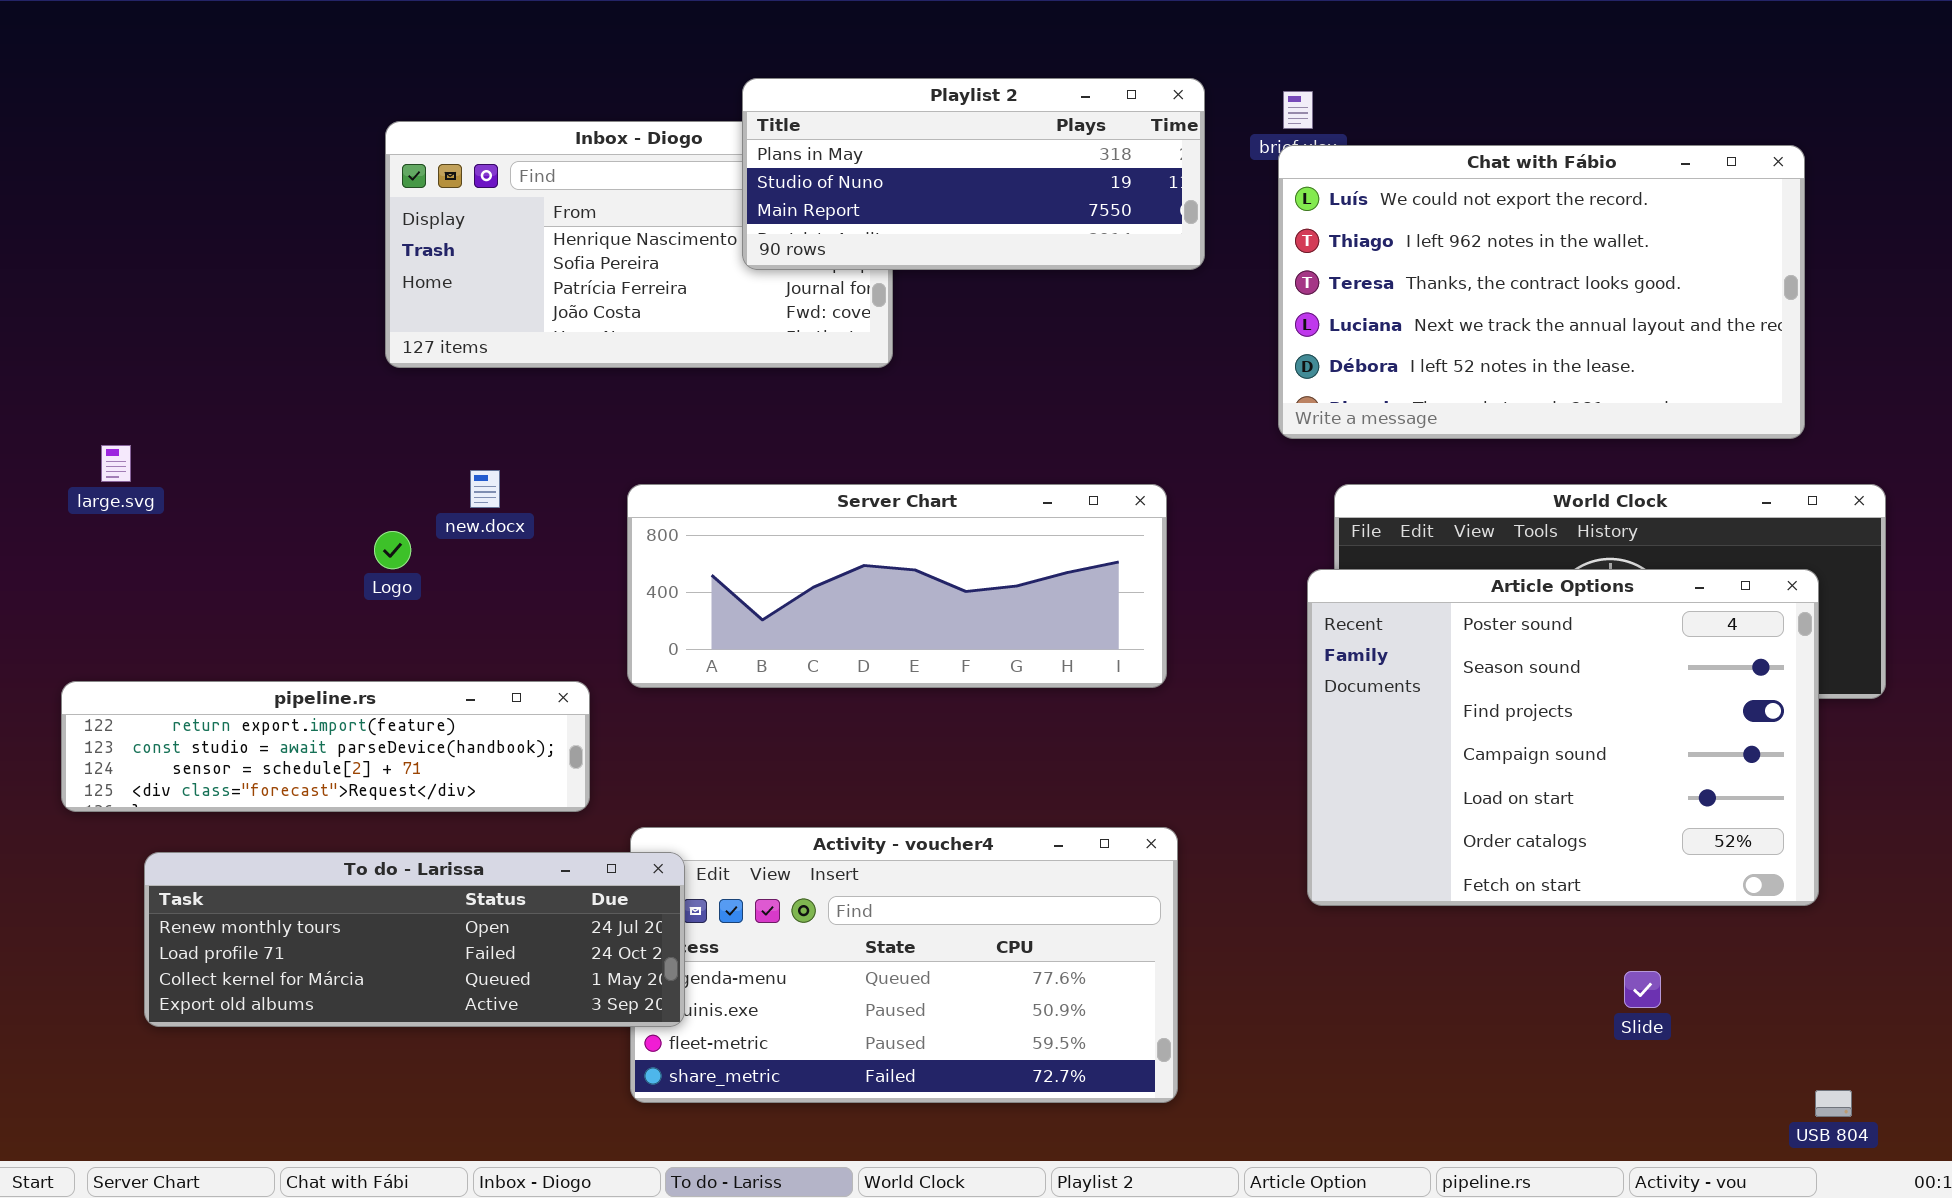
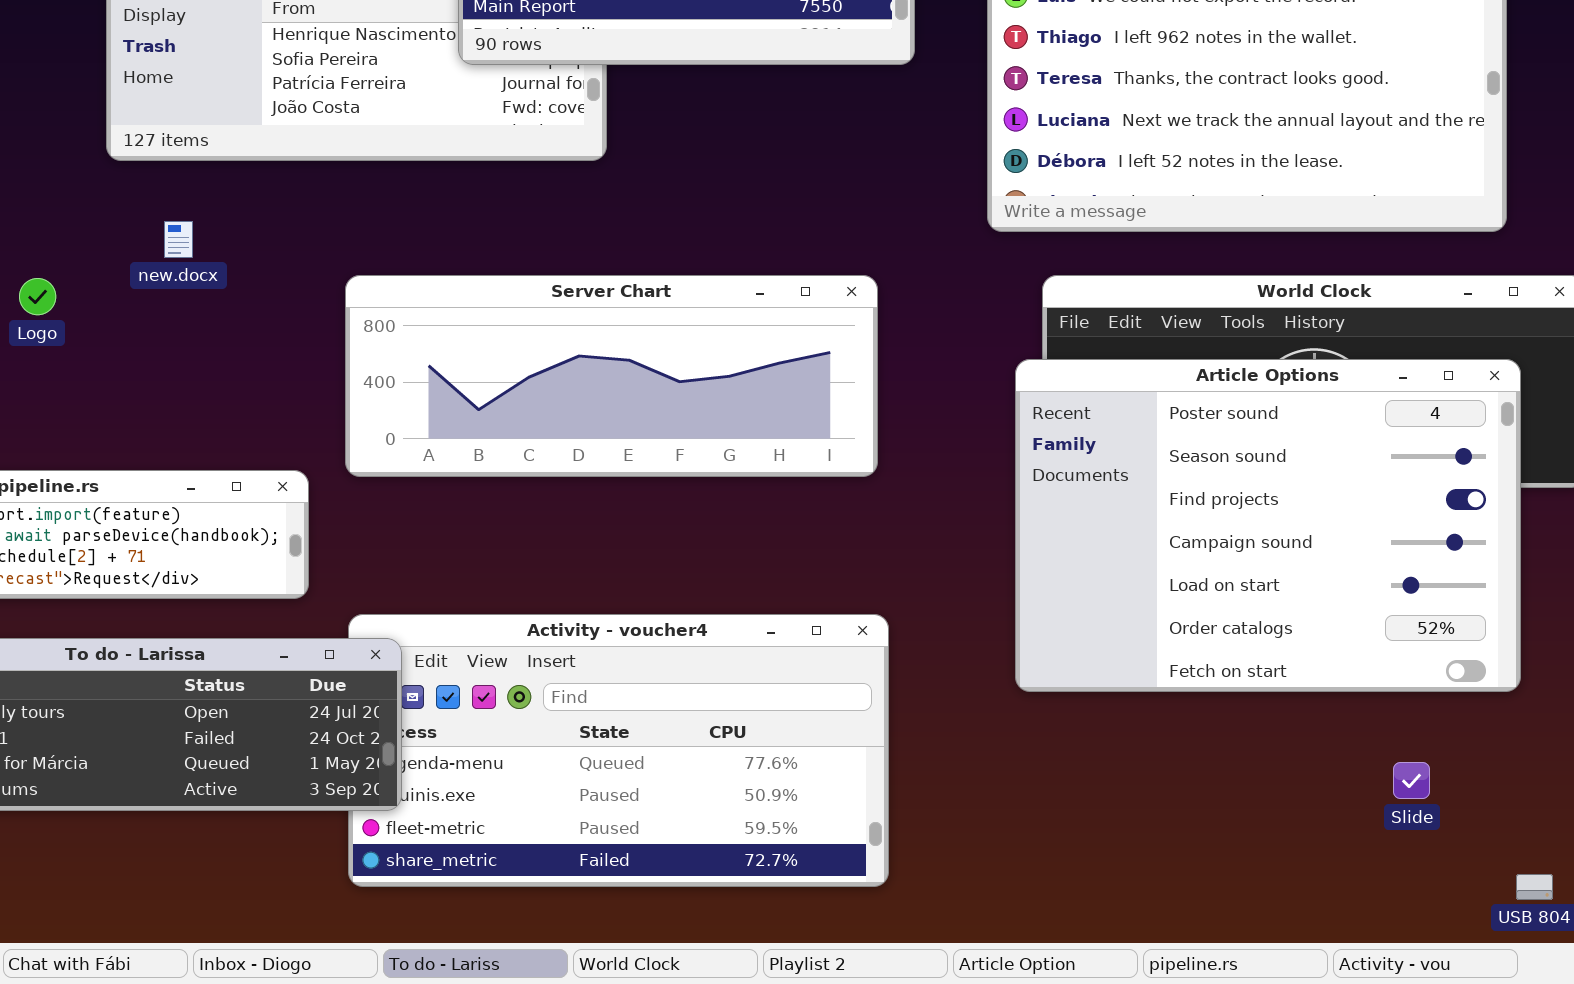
new.docx: [470,470,500,508] -> [164,221,193,258], moved
Logo: [374,531,411,569] -> [19,278,56,315], moved
Slide: [1624,971,1661,1008] -> [1393,762,1430,799], moved

